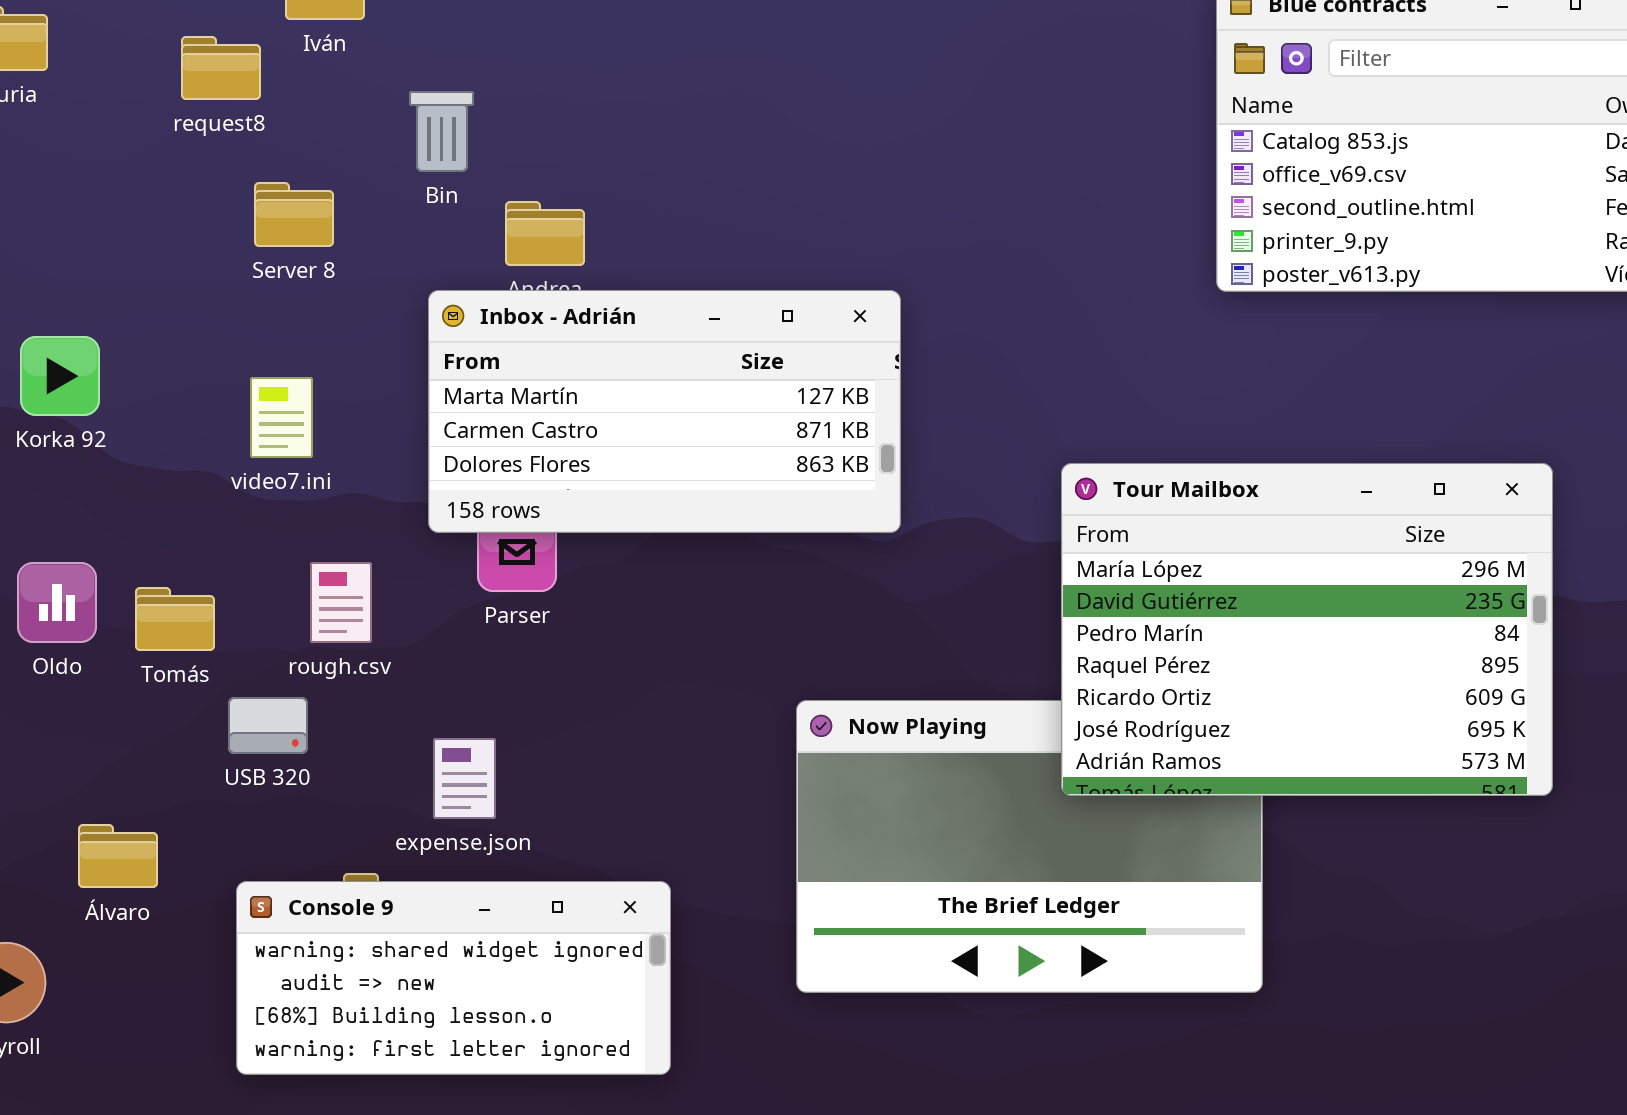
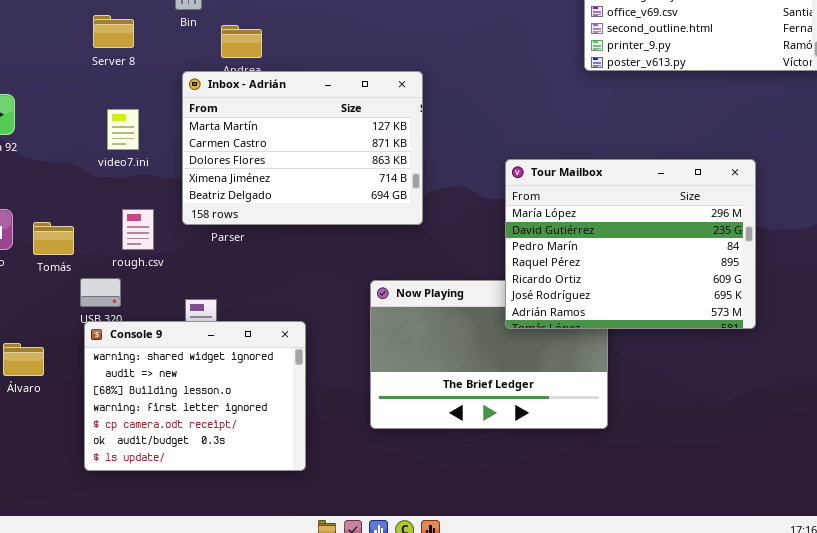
Inbox - Adrián: [428,290,901,533] -> [182,71,423,225], resized
video7.ini: [250,377,313,458] -> [107,109,139,150], moved
Console 9: [236,881,671,1075] -> [84,321,306,471], resized

